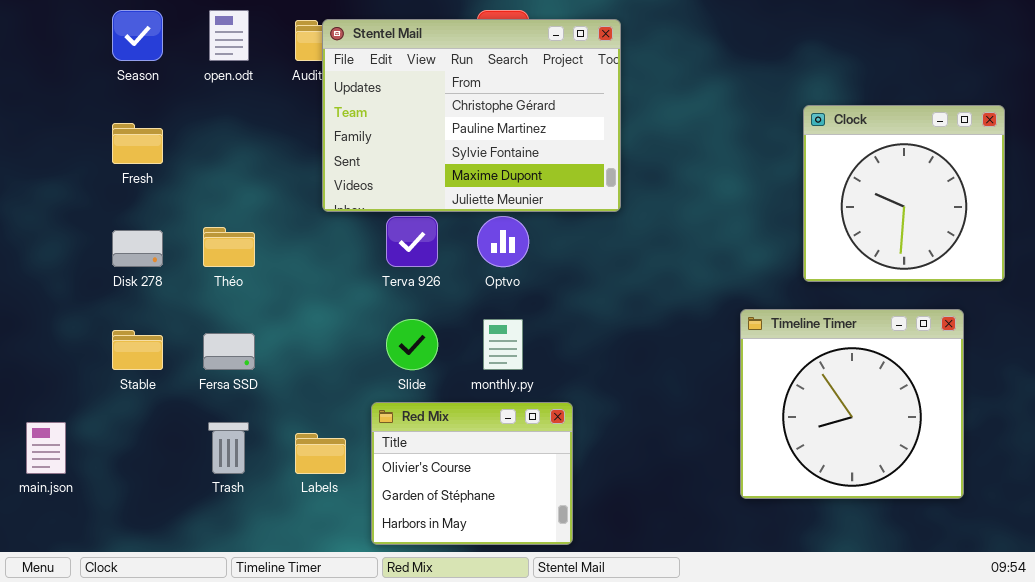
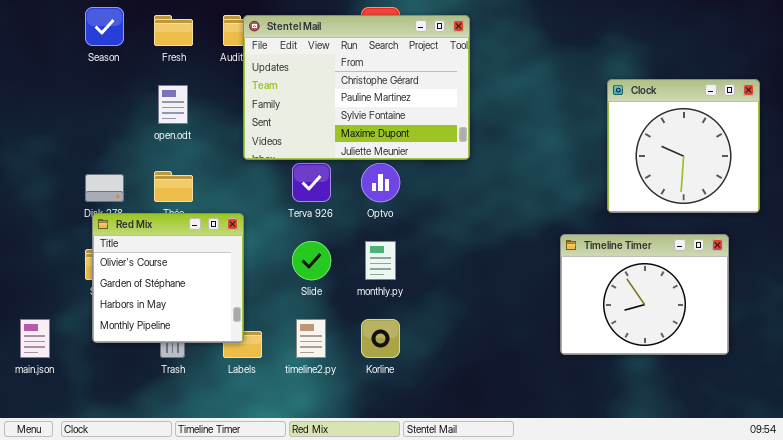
open.odt: [209,10,249,61] -> [158,85,188,124], moved
Fresh: [112,123,163,164] -> [154,15,193,46], moved
Timeline Timer: [740,309,964,499] -> [560,234,729,355], resized
Red Mix: [371,402,573,545] -> [92,213,244,343], moved, resized

